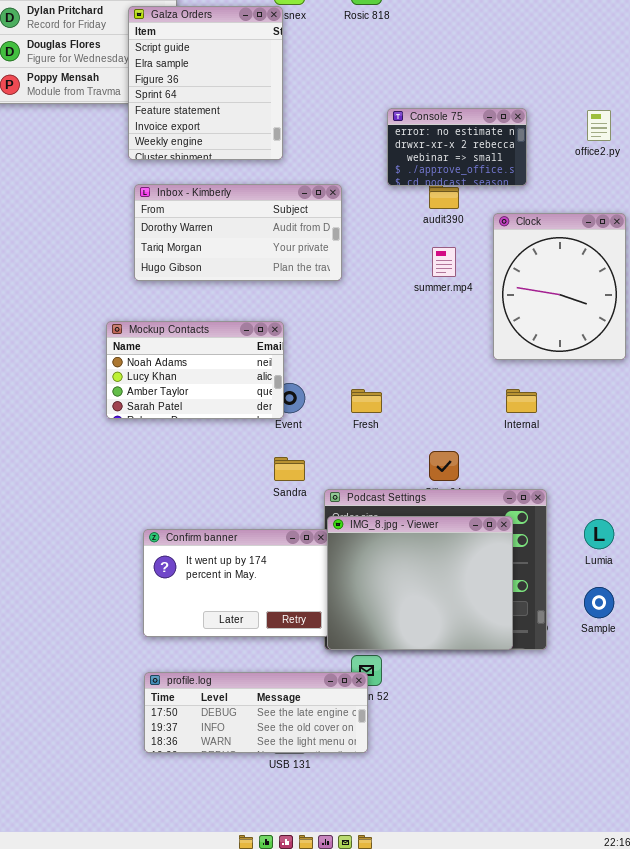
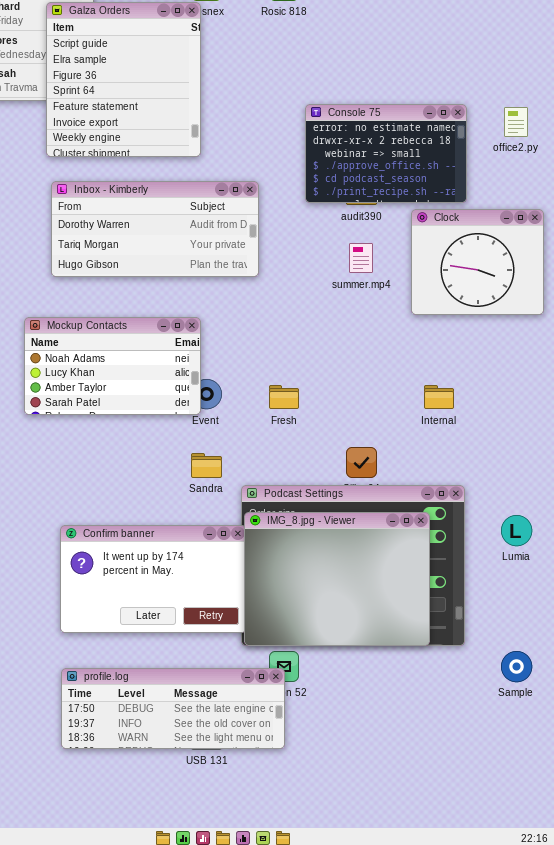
Console 75: [387,108,527,186] -> [305,104,467,203], resized
Clock: [493,213,626,360] -> [411,209,544,315], resized
Sample: [584,587,614,618] -> [501,651,532,682], moved

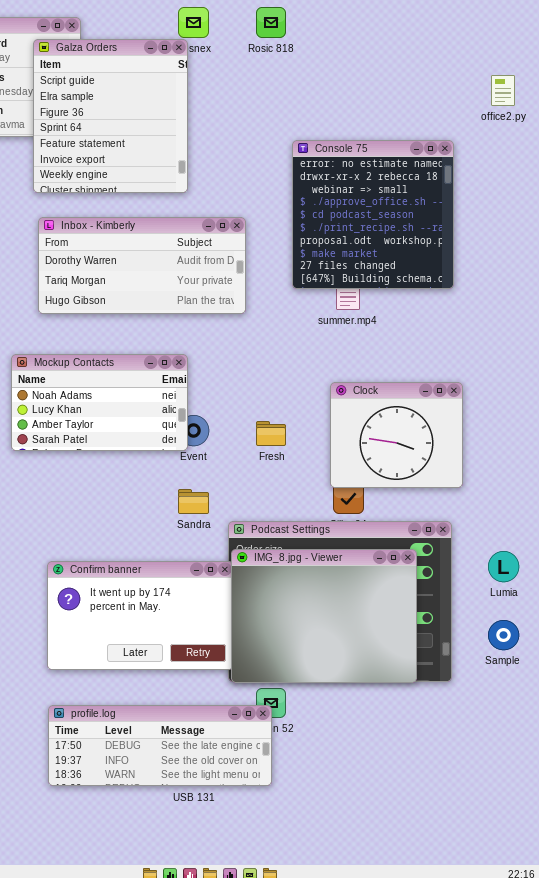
Console 75: [305,104,467,203] -> [292,140,454,289], resized
office2.py: [504,107,528,137] -> [491,75,515,106], moved
Clock: [411,209,544,315] -> [330,382,463,488], moved
Sample: [501,651,532,682] -> [488,620,519,650], moved

